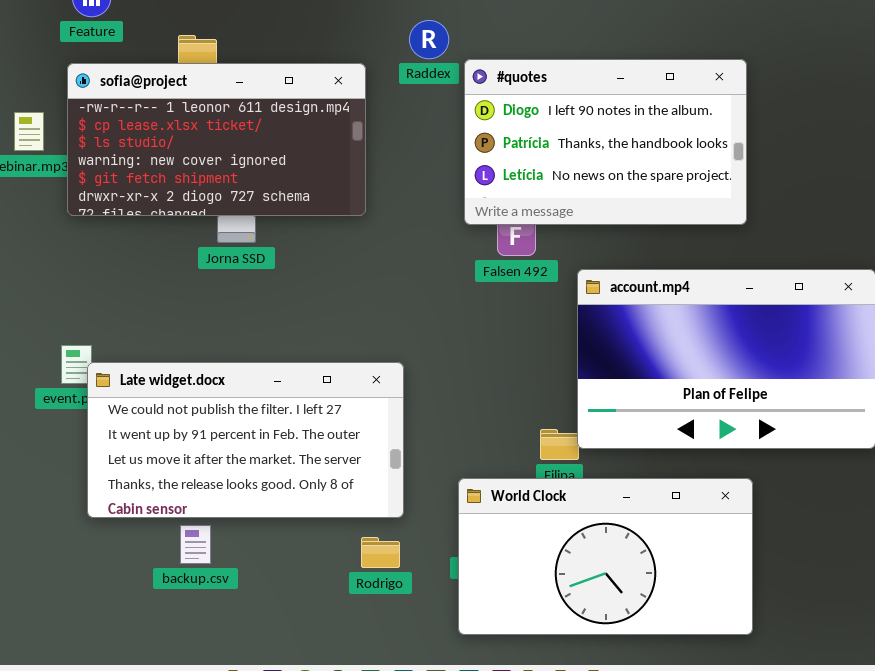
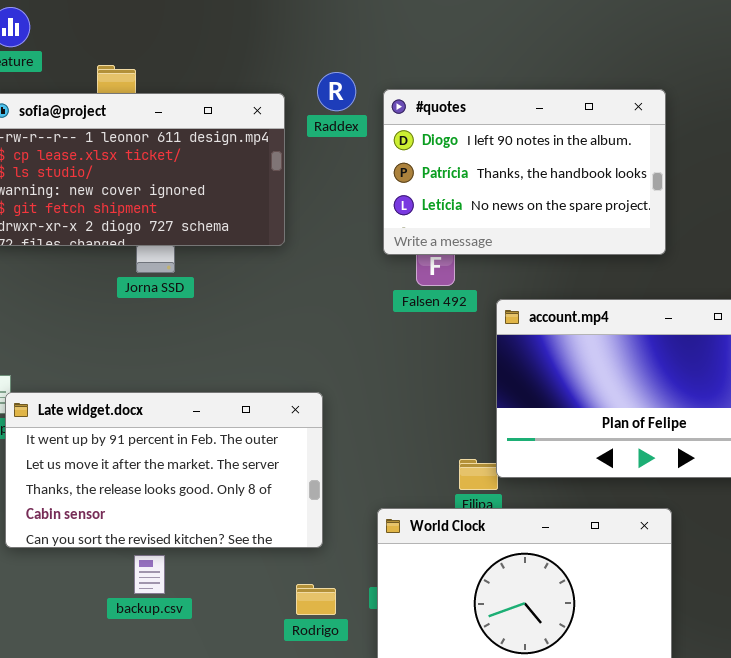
Raddex: [409,20,449,59] -> [317,72,356,111], moved
Late widget.docx: [87,362,404,518] -> [5,392,323,548], scrolled down 1 row
backup.csv: [180,525,211,564] -> [134,555,165,594], moved
Rodrigo: [361,537,400,568] -> [296,584,336,615], moved

